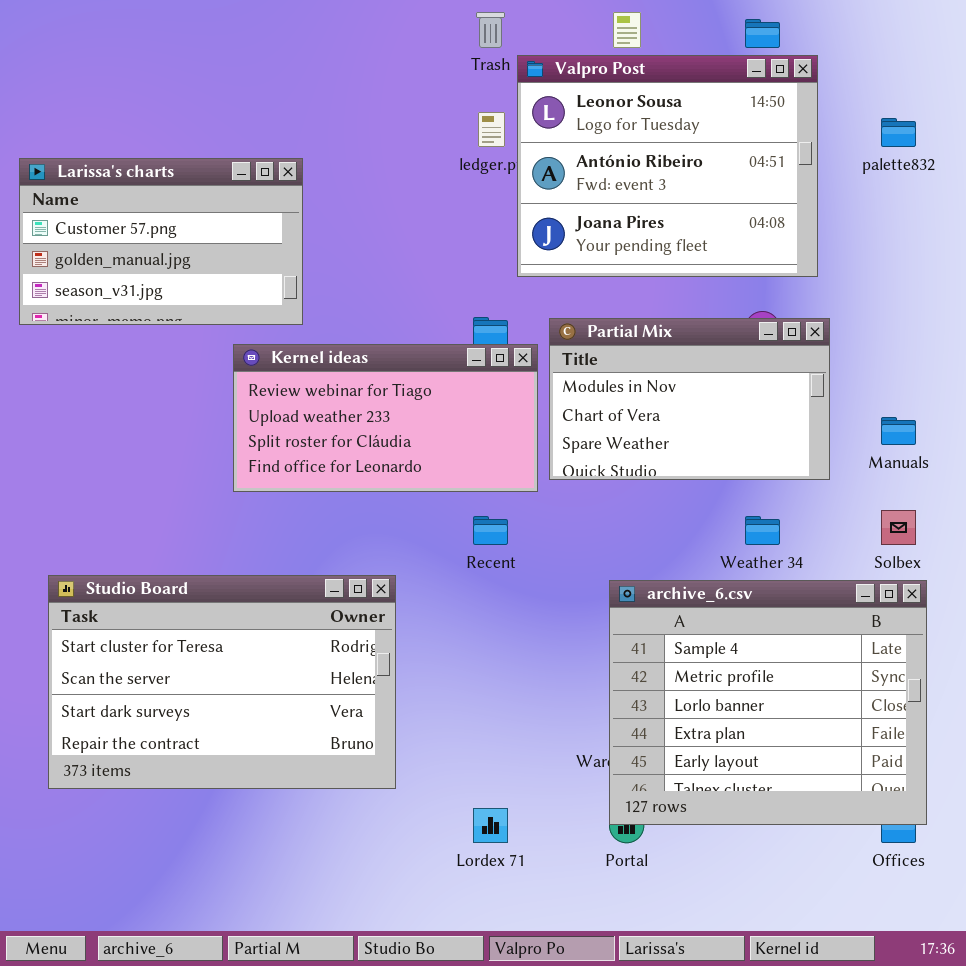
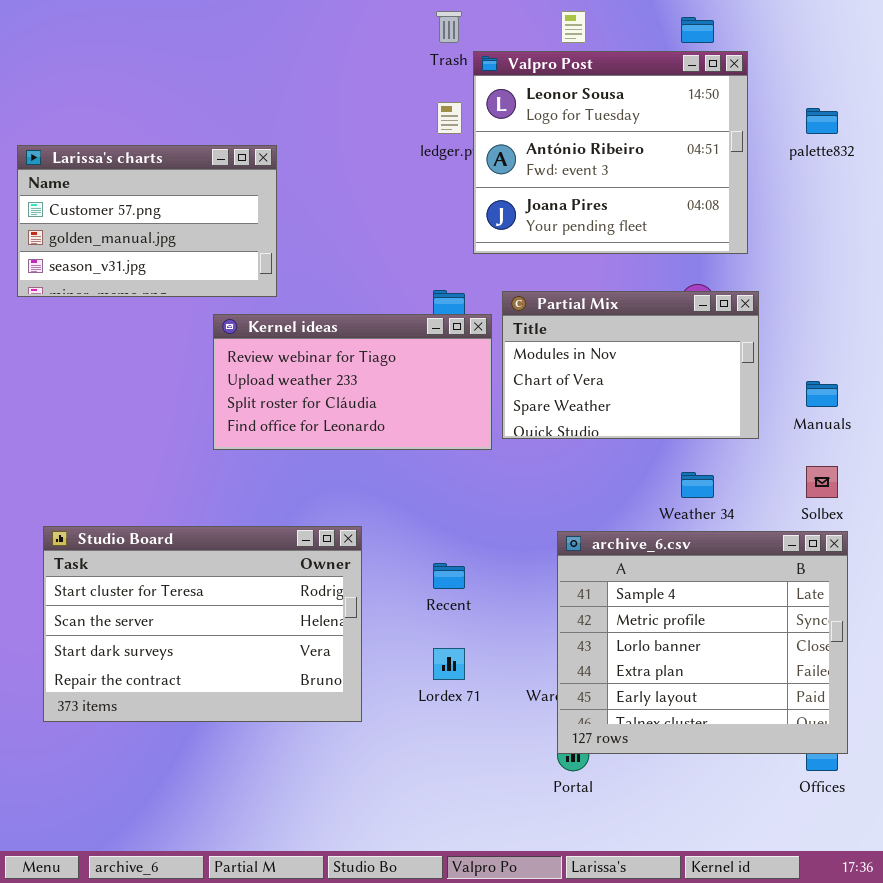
Recent: [473,516,508,545] -> [433,563,465,589], moved
Lordex 71: [473,808,508,843] -> [433,648,465,680], moved

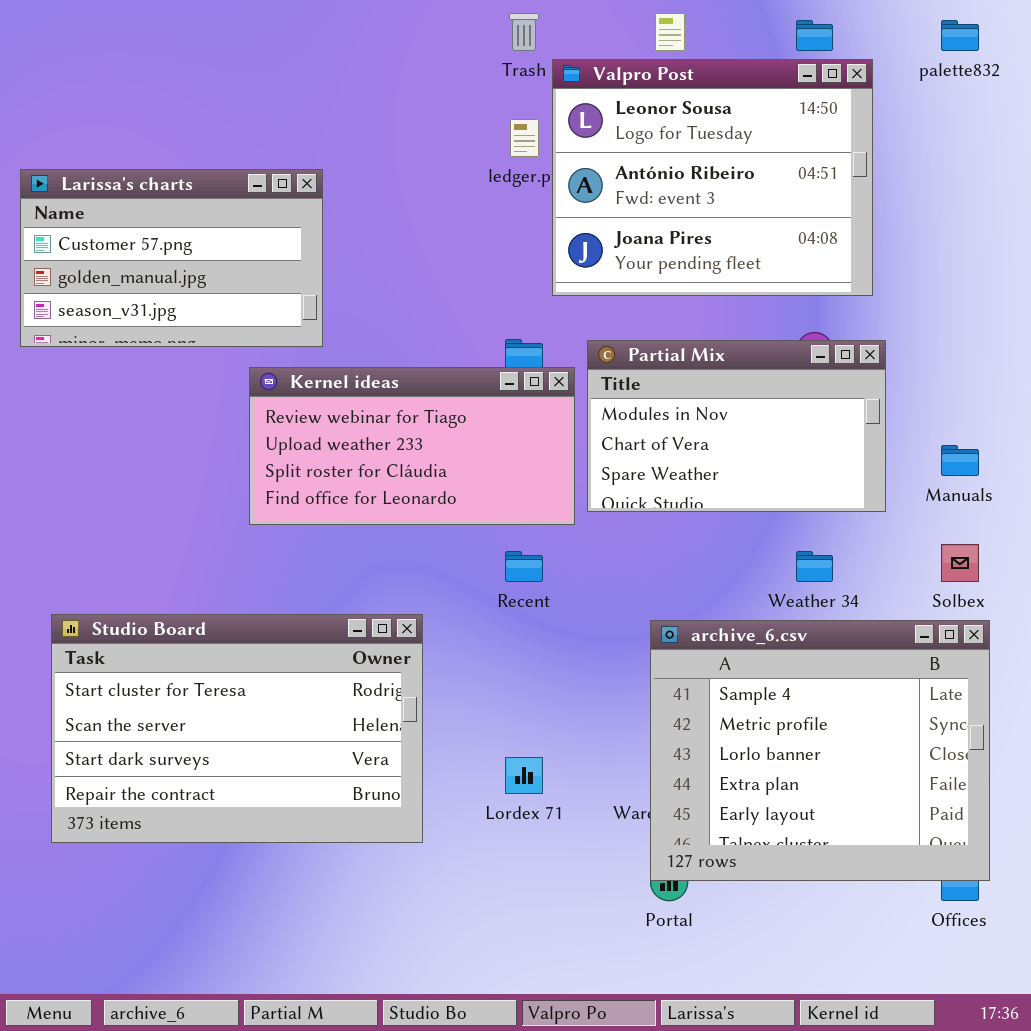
palette832: [806,108,838,134] -> [941,20,979,51], moved
Recent: [433,563,465,589] -> [505,551,543,582], moved

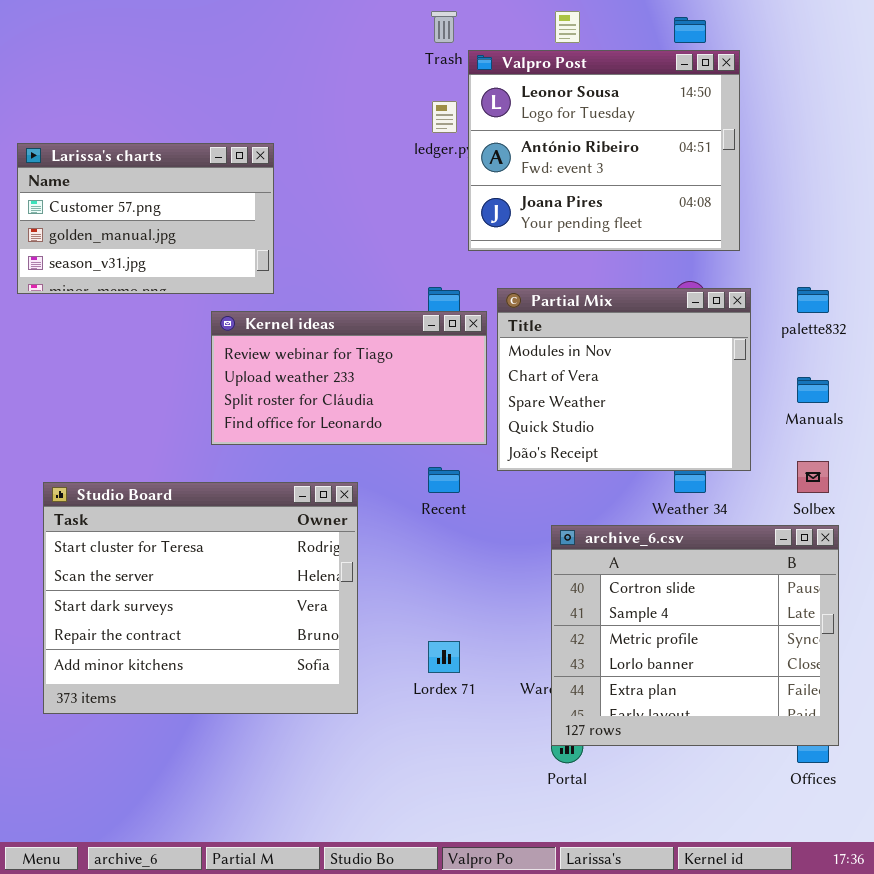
palette832: [941,20,979,51] -> [797,287,829,313], moved
Partial Mix: [587,340,886,512] -> [497,288,751,471], resized
Studio Board: [51,614,423,843] -> [43,482,358,714], resized
archive_6.csv: [650,620,990,881] -> [551,525,839,746], scrolled up 1 row

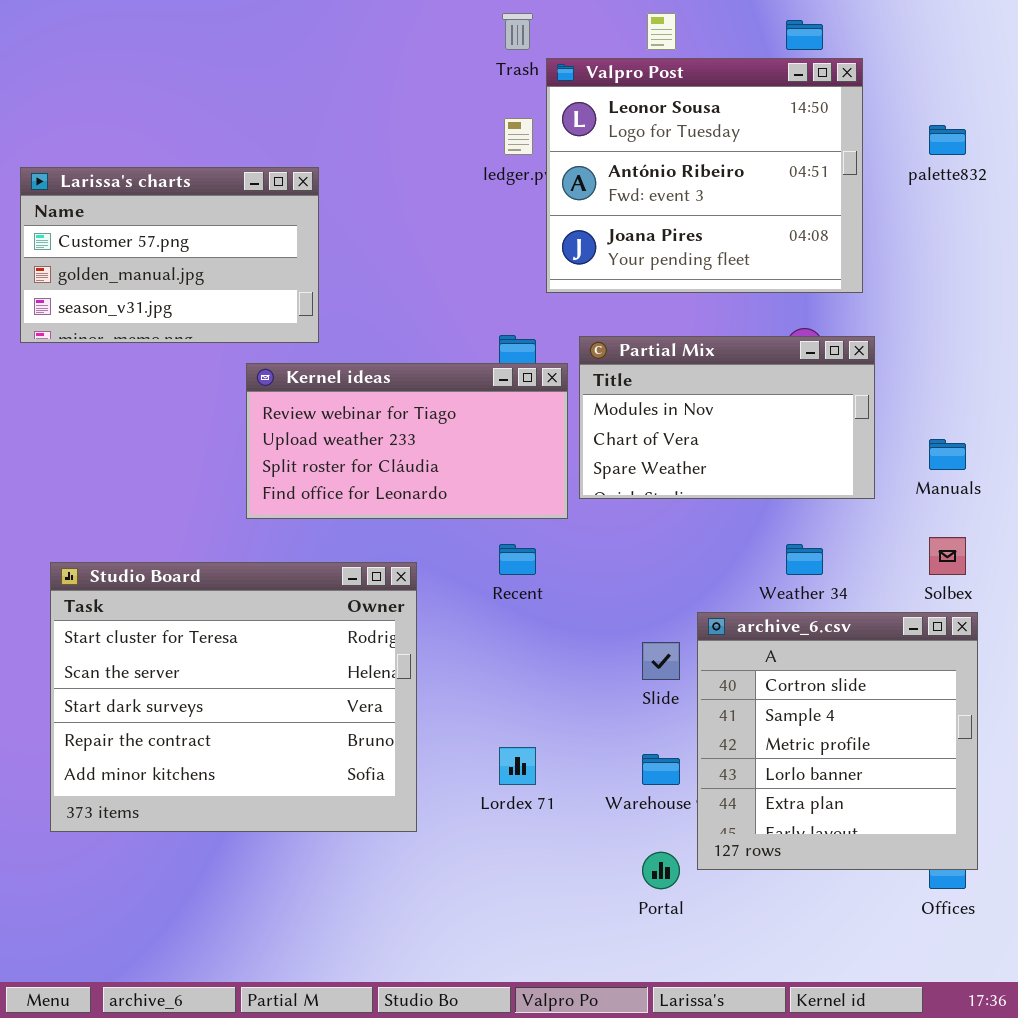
palette832: [797,287,829,313] -> [929,125,966,155], moved
Partial Mix: [497,288,751,471] -> [579,336,875,499], resized
archive_6.csv: [551,525,839,746] -> [697,612,978,870], resized

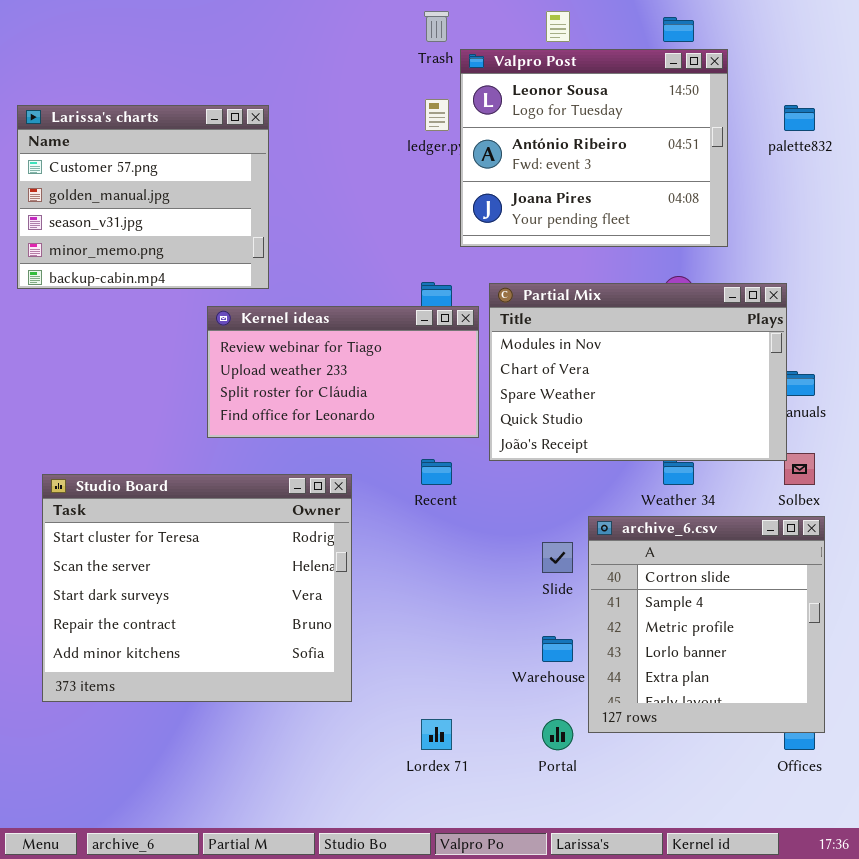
Larissa's charts: [20,167,319,343] -> [17,105,269,289], resized
Partial Mix: [579,336,875,499] -> [489,283,787,461], resized
Lordex 71: [499,747,536,785] -> [421,719,452,750], moved

